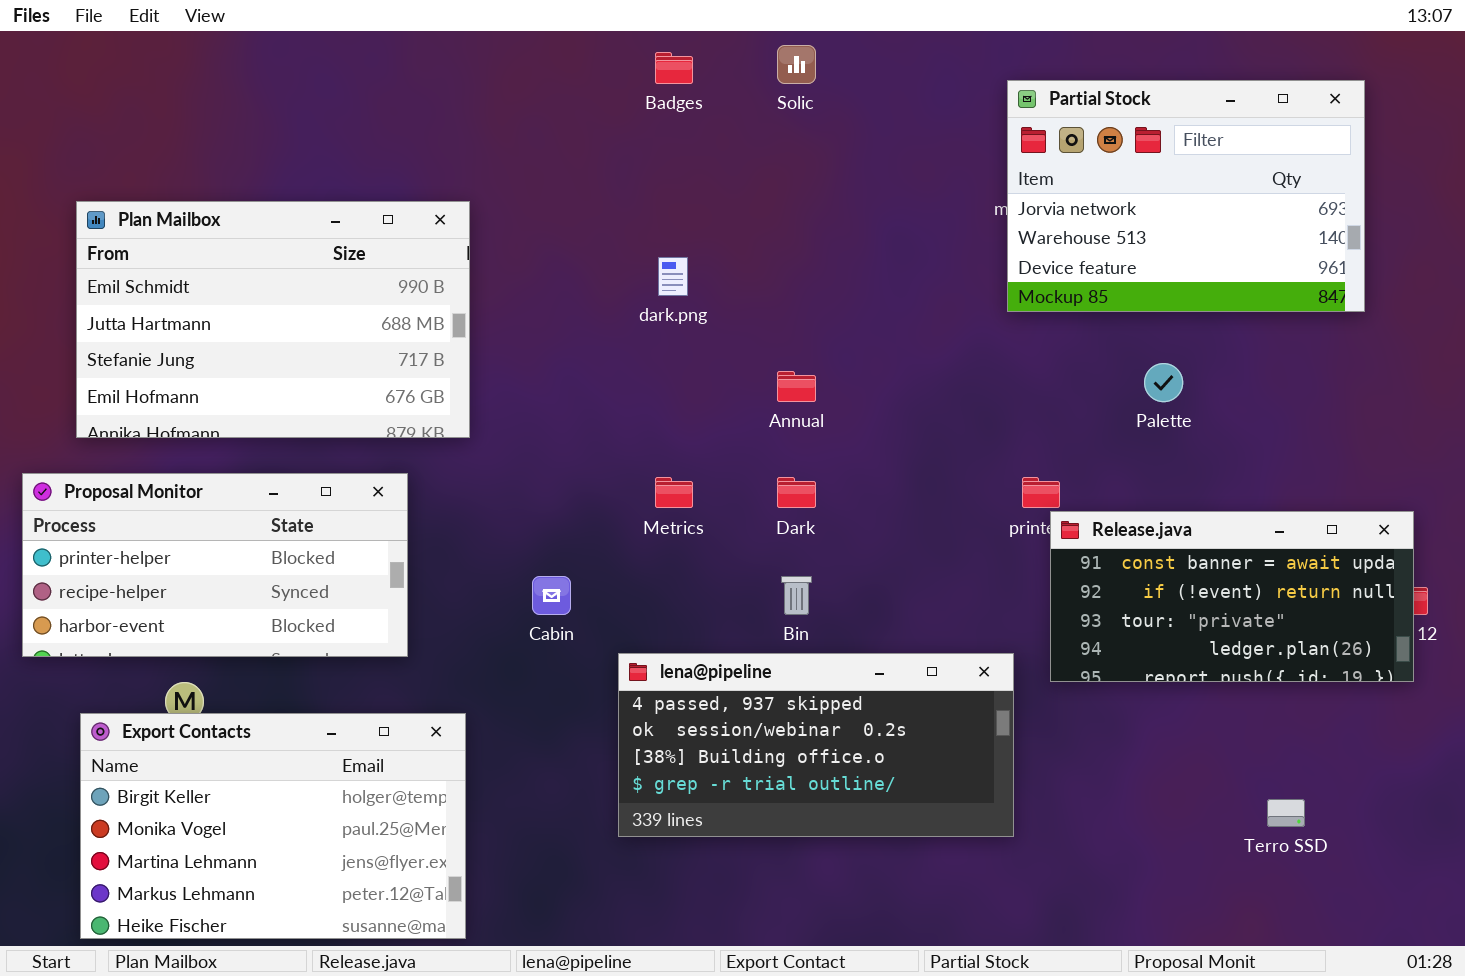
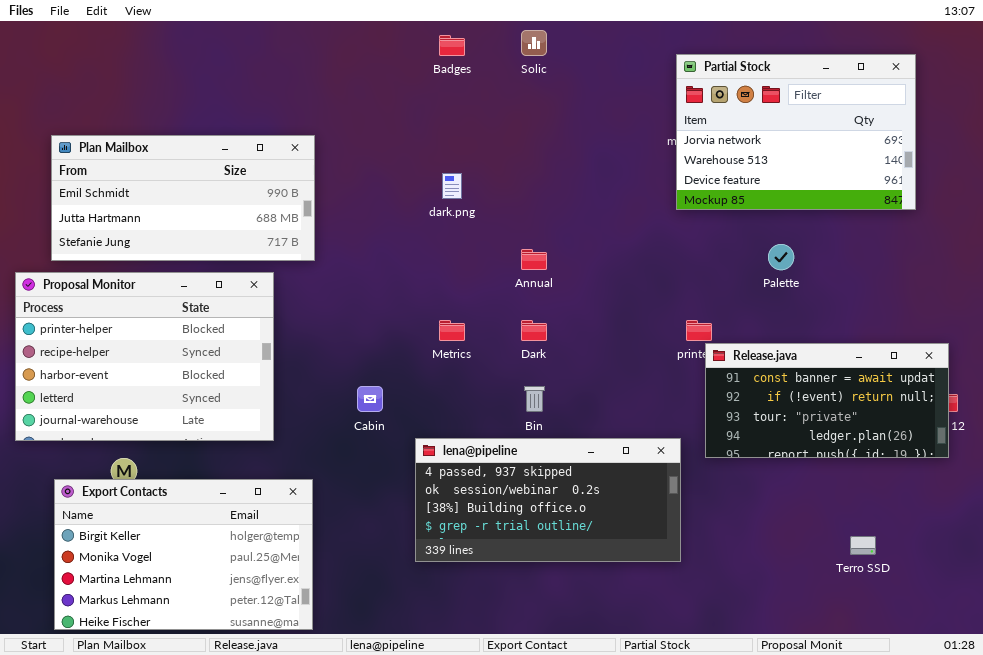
Plan Mailbox: [76,201,470,438] -> [51,135,315,261], resized
Proposal Monitor: [22,473,408,657] -> [15,272,274,441], resized

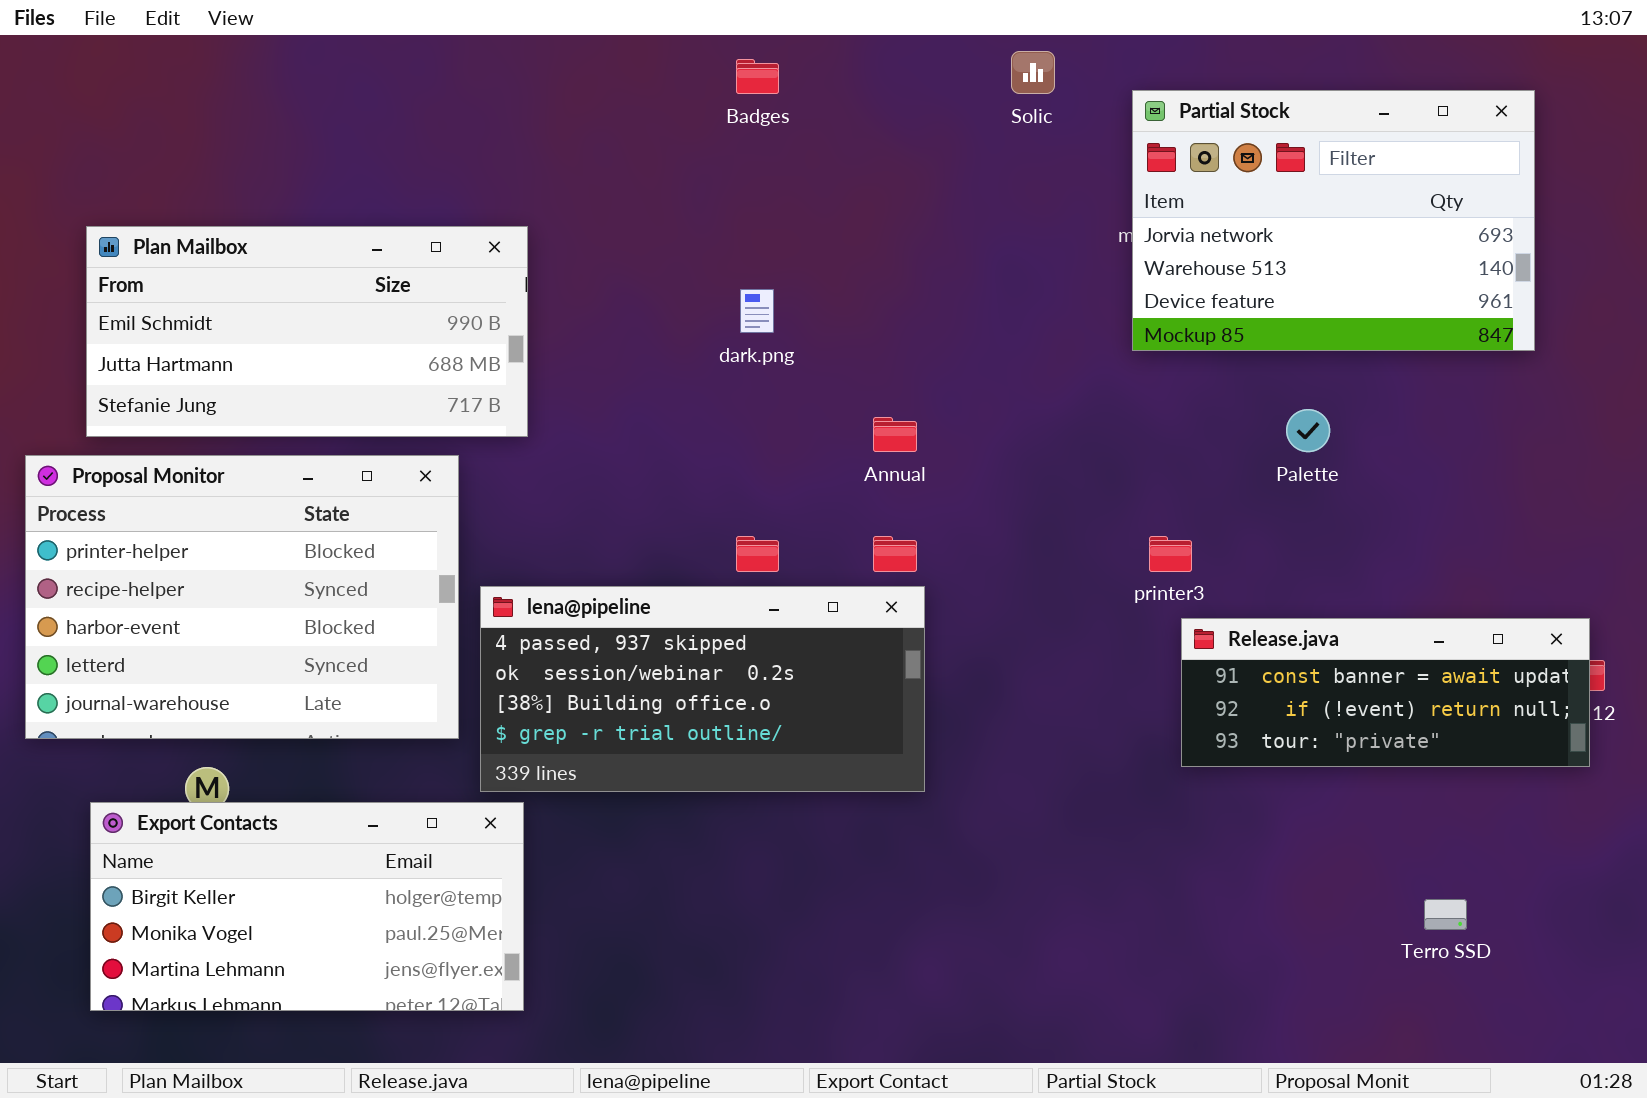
Solic: [521,30,547,56] -> [1011,51,1055,94], moved
Release.java: [705,343,949,458] -> [1181,618,1590,767], resized
lena@pipeline: [415,438,681,562] -> [480,586,925,792], moved
Export Contacts: [54,479,313,630] -> [90,802,524,1011], resized

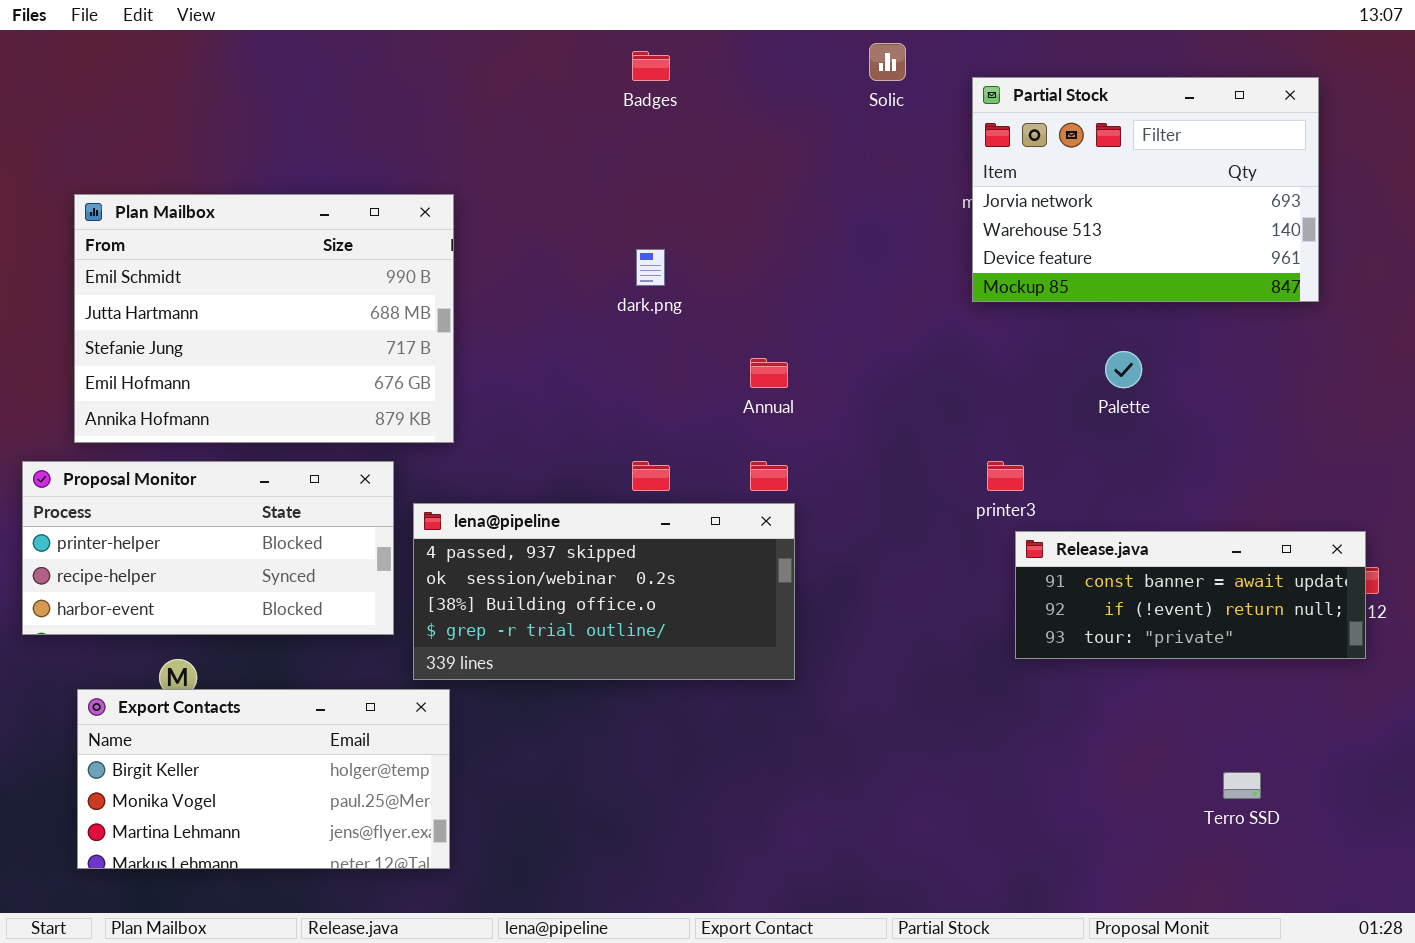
Plan Mailbox: [86,226,528,437] -> [74,194,454,443], resized
Proposal Monitor: [25,455,459,739] -> [22,461,394,635], resized

